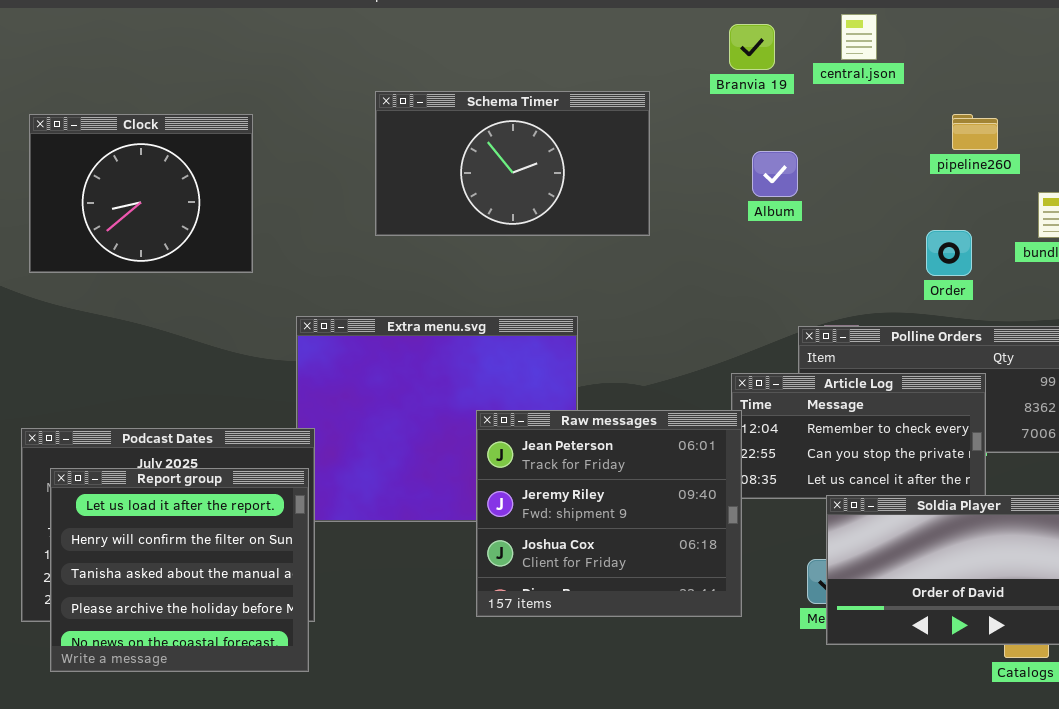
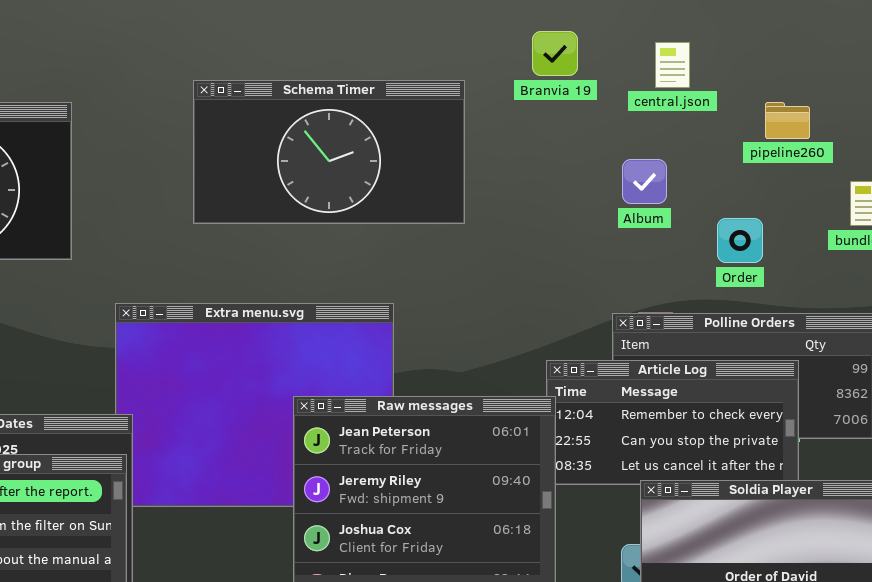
central.json: [841,14,877,60] -> [655,42,690,88], moved
Branvia 19: [729,24,775,70] -> [532,31,578,76], moved
Album: [752,151,798,197] -> [622,159,667,204], moved
Order: [926,230,972,276] -> [717,218,763,263], moved

